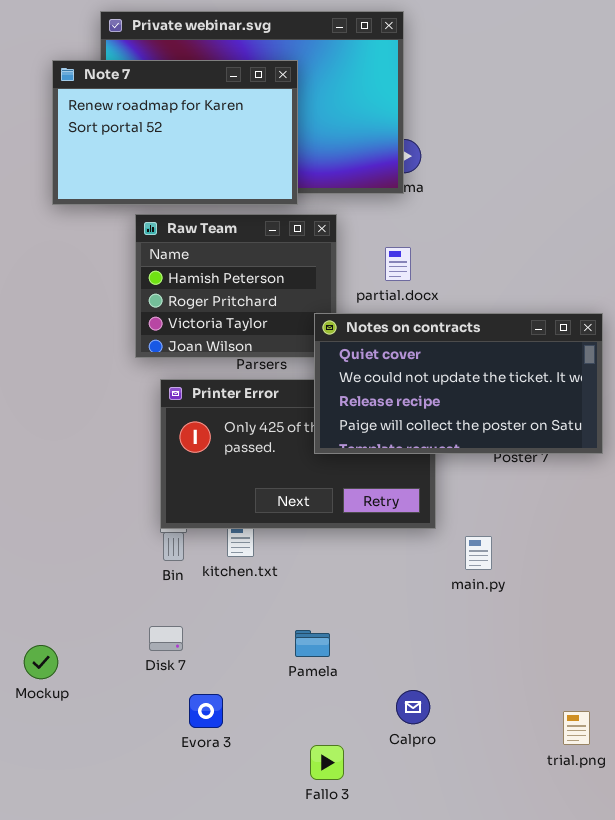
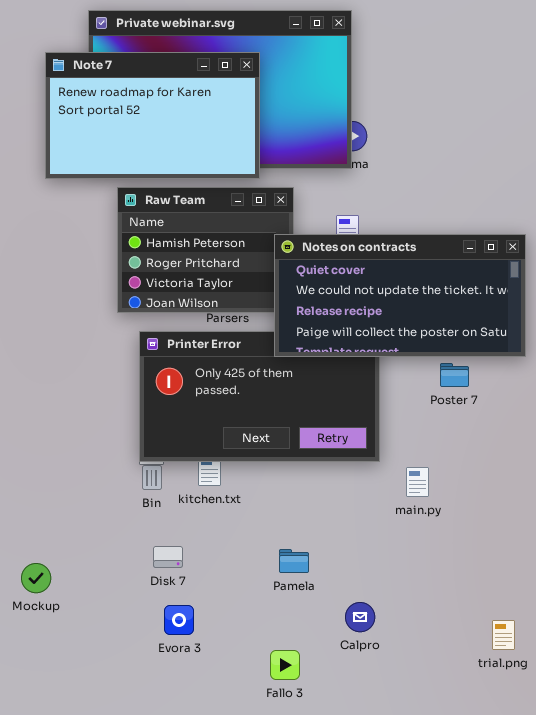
Notes on contracts: [314,313,603,454] -> [274,234,526,357], moved
Disk 7: [149,626,183,651] -> [153,546,183,568], moved
Pamela: [295,630,330,657] -> [279,549,309,573], moved

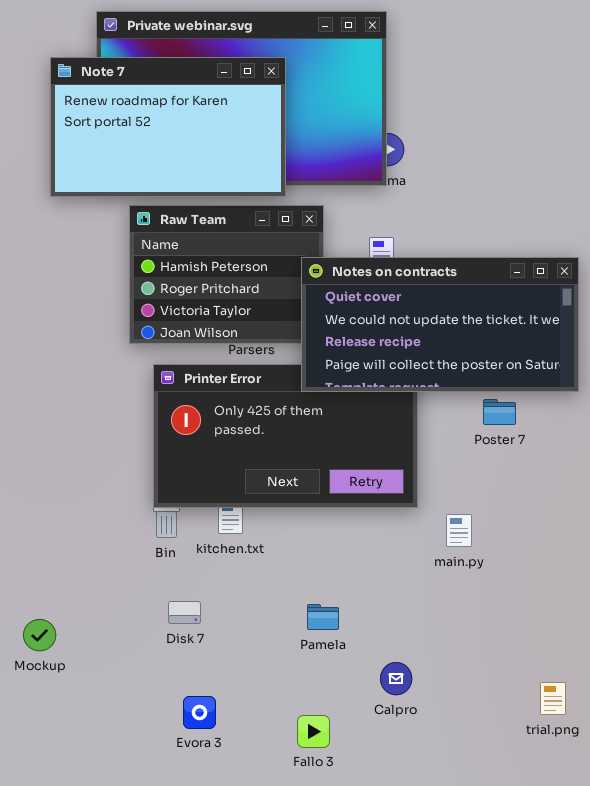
Evora 3: [164,605,194,635] -> [183,696,216,729], moved

